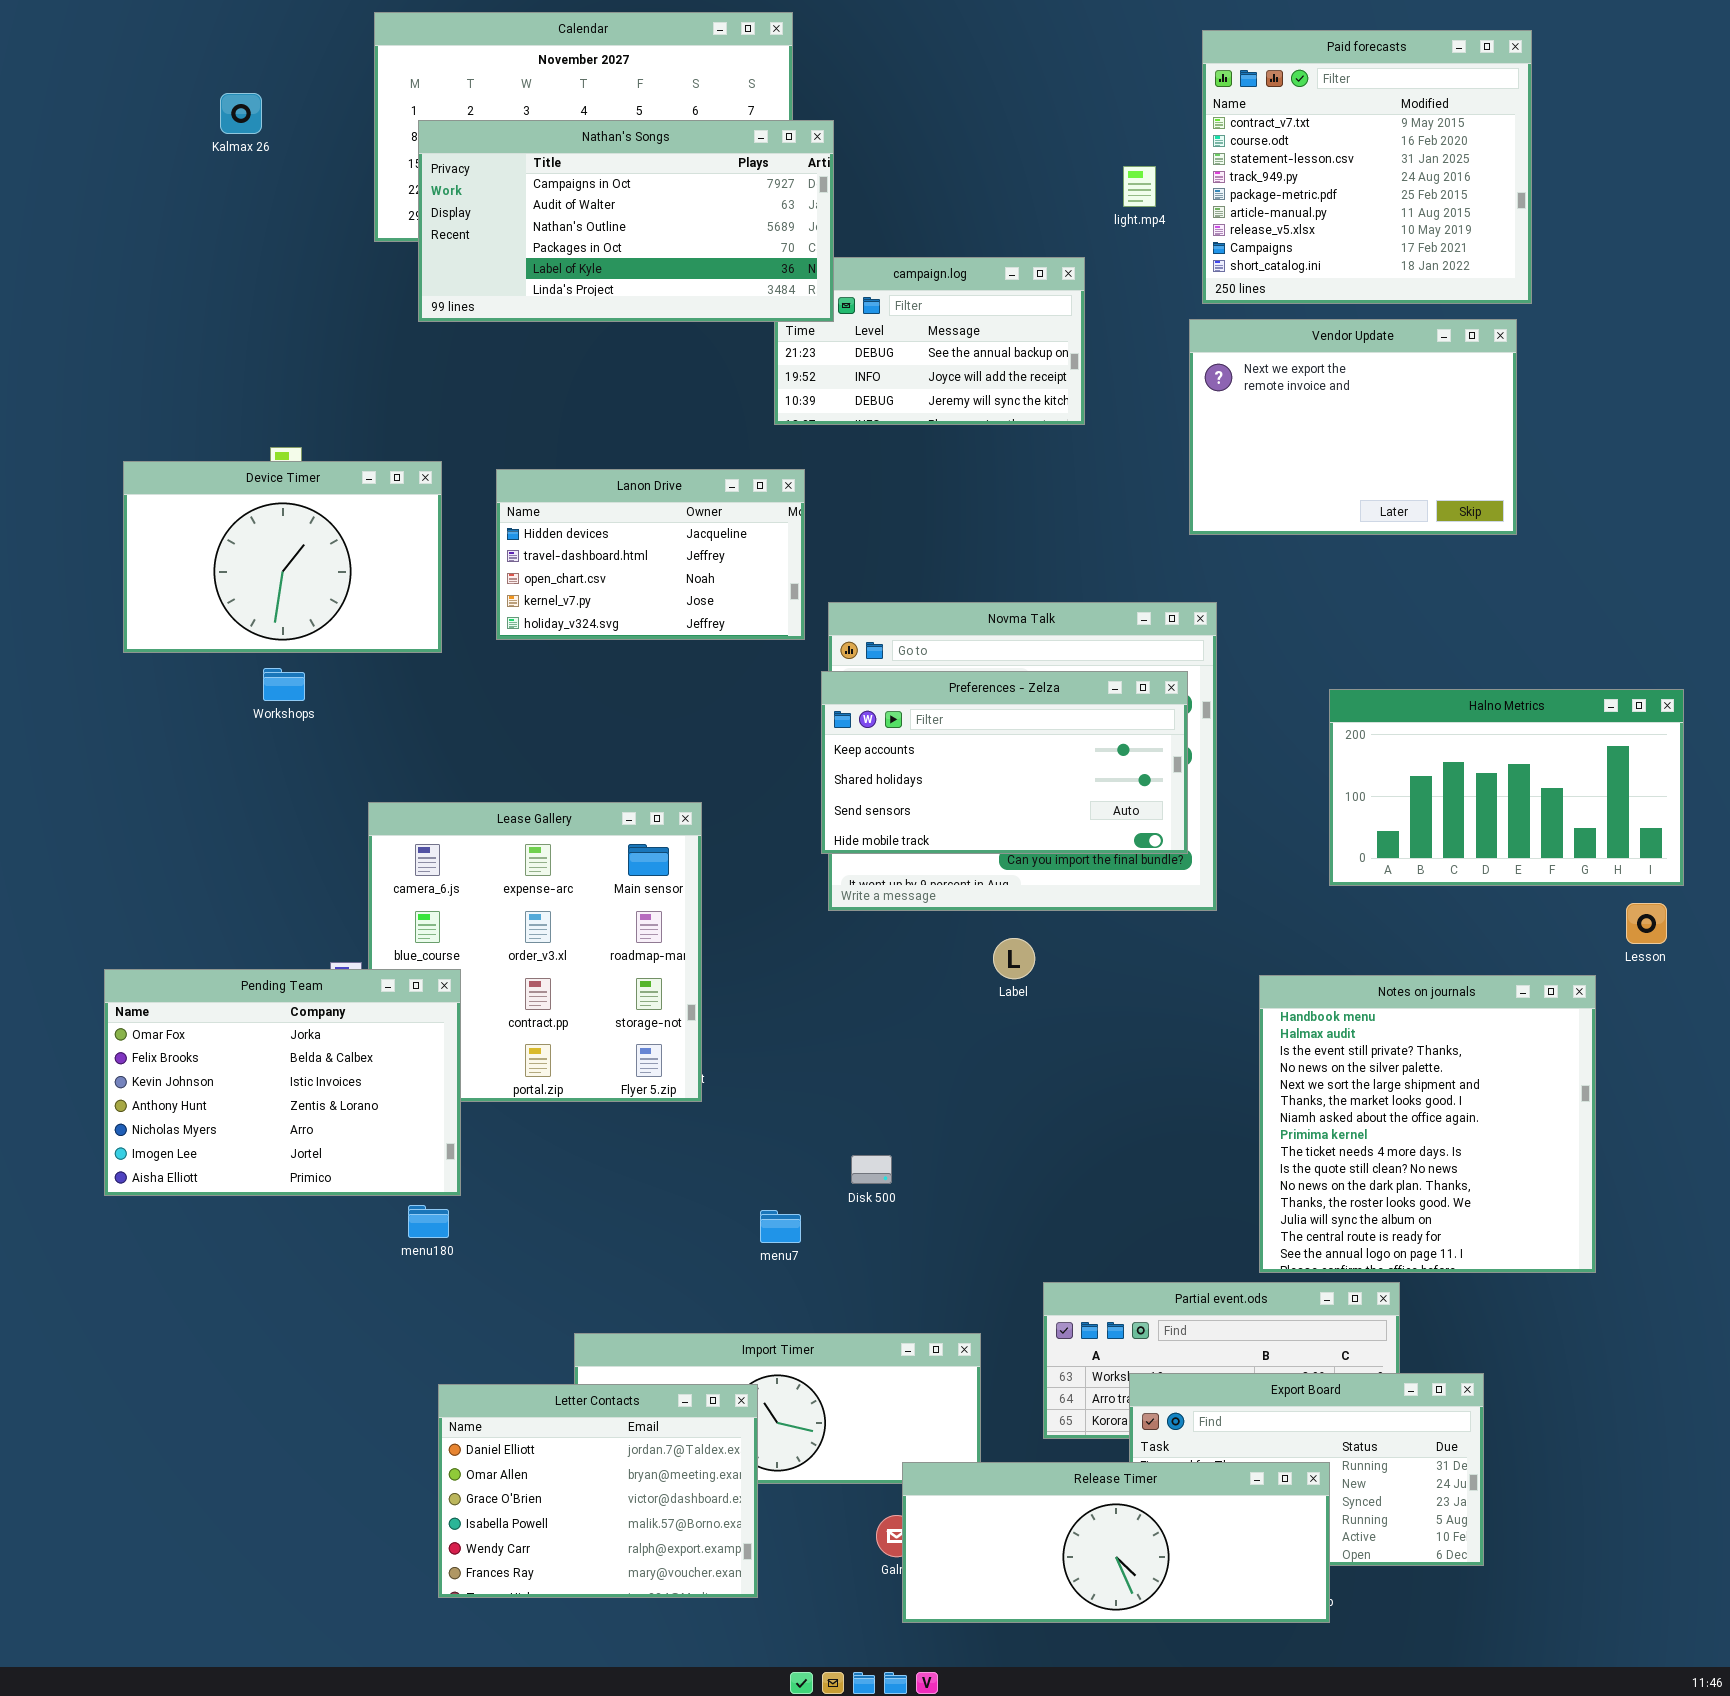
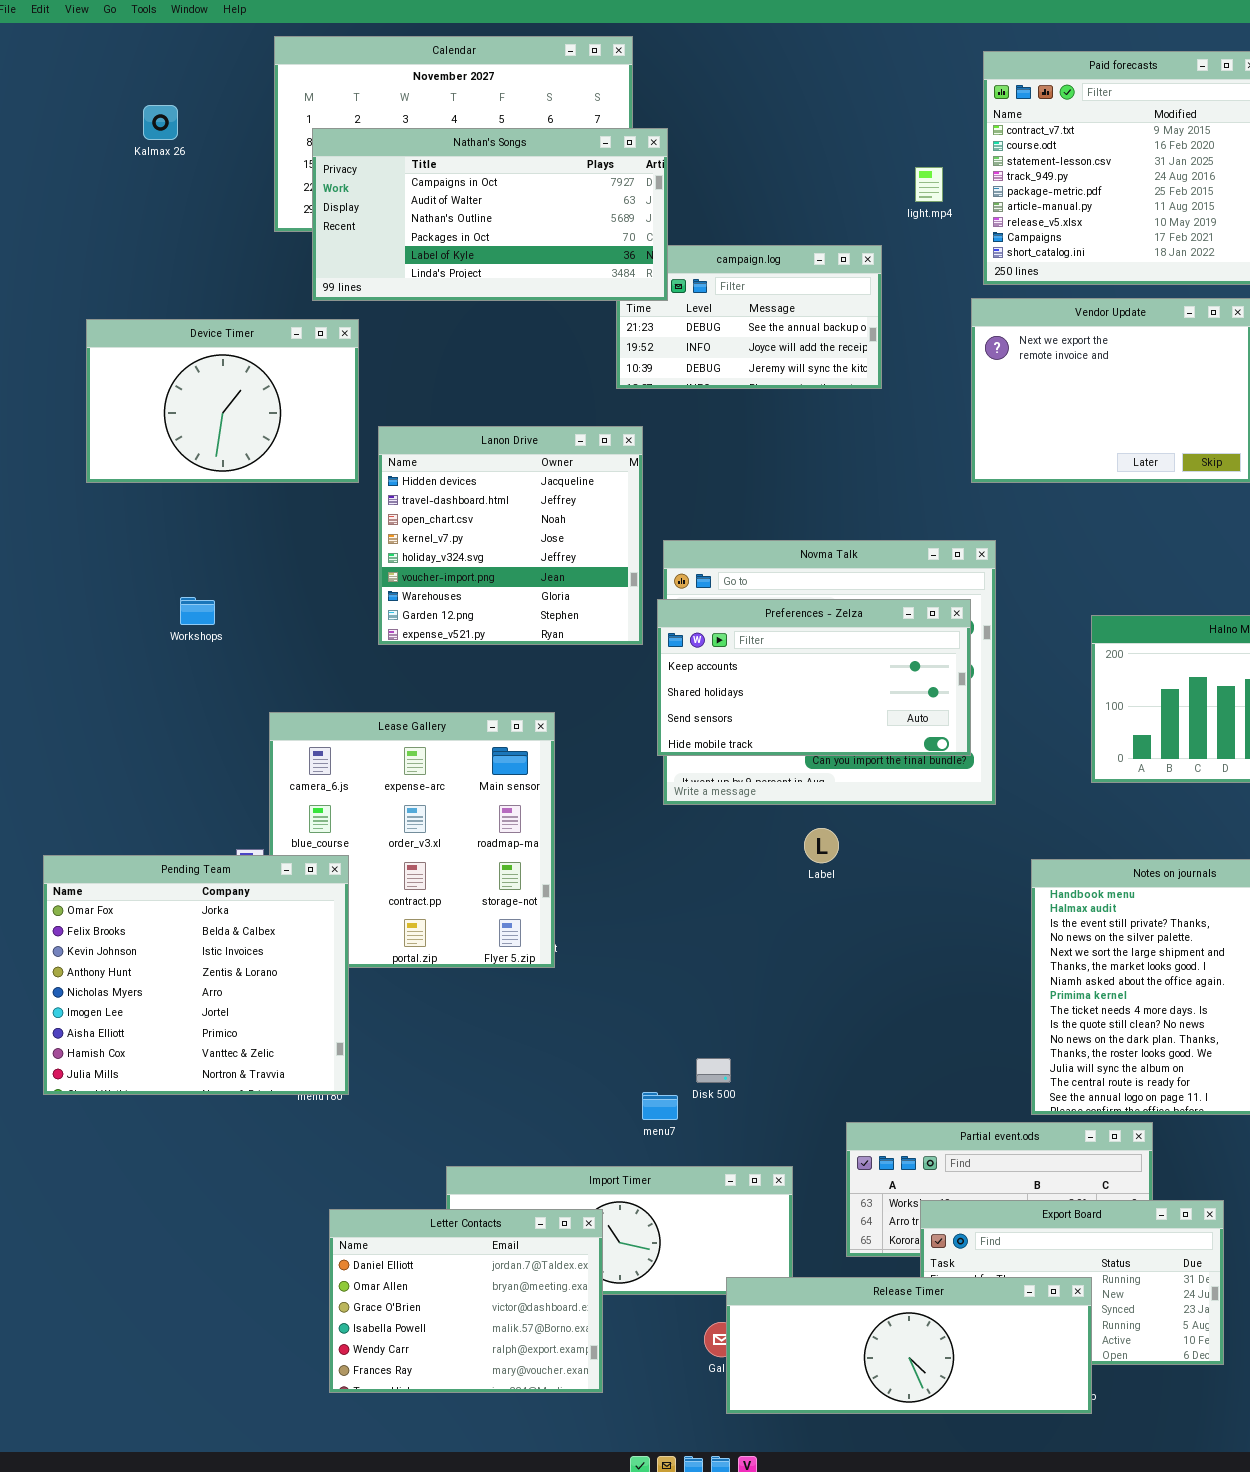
Device Timer: [123,461,442,653] -> [86,319,359,483], moved
Lanon Drive: [496,469,805,640] -> [378,426,643,645], resized
Pending Team: [104,969,461,1196] -> [43,855,349,1095], resized
Disk 500: [851,1155,892,1184] -> [696,1058,731,1083], moved
menu7: [760,1210,801,1243] -> [642,1092,678,1120], moved

